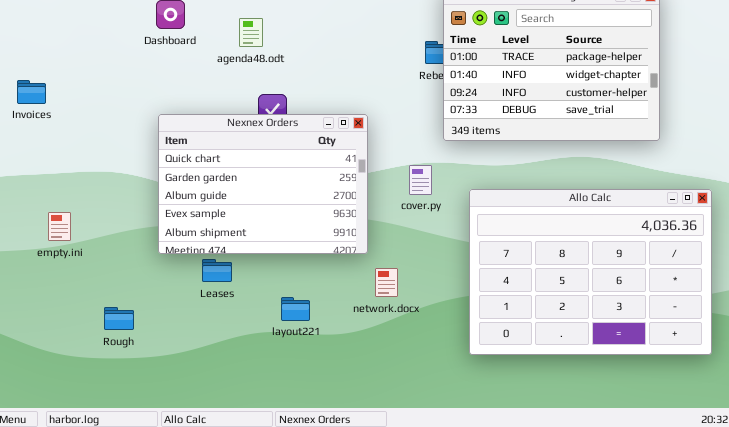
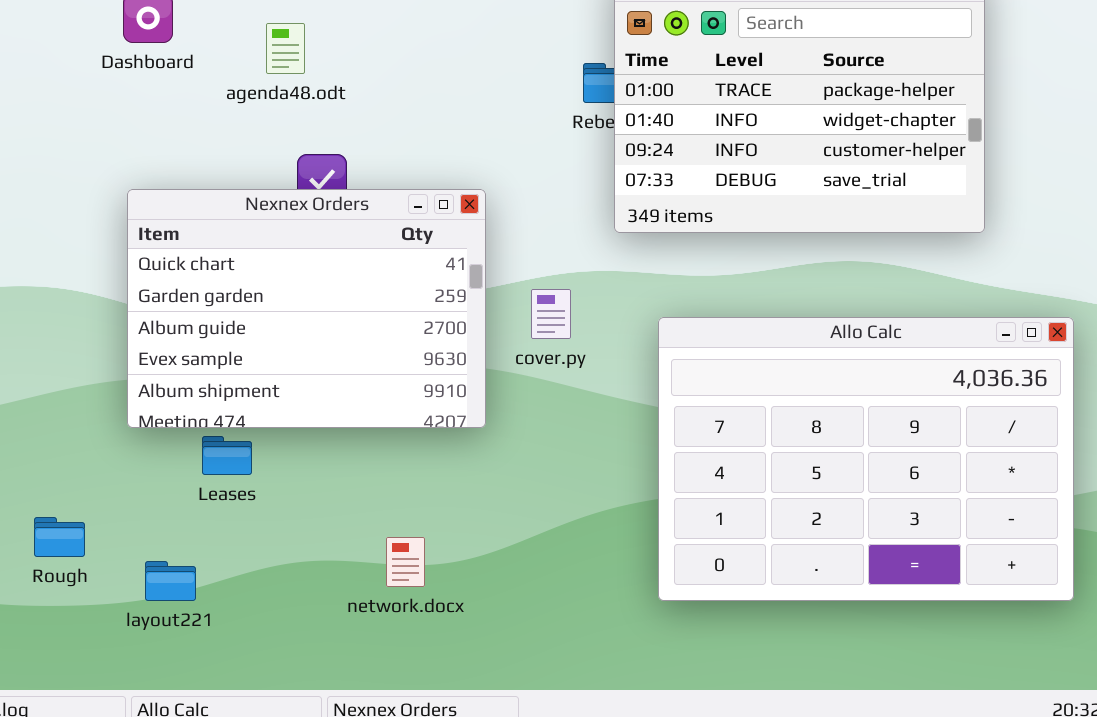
cover.py: [409,165,432,195] -> [531,289,571,339], moved
network.docx: [375,268,398,297] -> [386,537,425,587], moved
layout221: [281,297,310,321] -> [145,561,196,601], moved

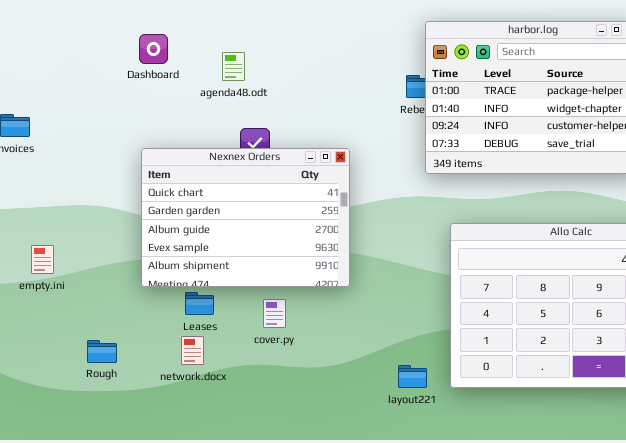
cover.py: [531,289,571,339] -> [263,299,286,328], moved
network.docx: [386,537,425,587] -> [181,336,204,365], moved
layout221: [145,561,196,601] -> [398,365,427,388], moved

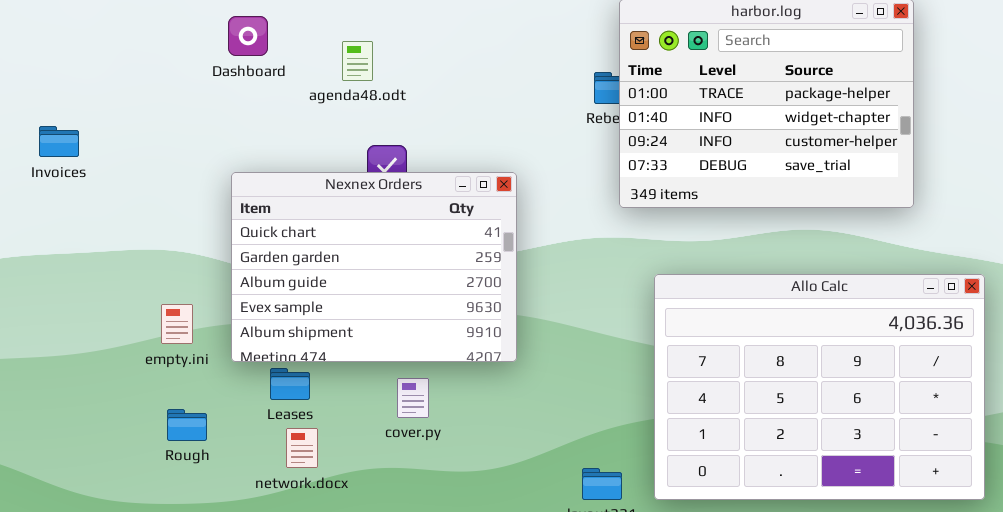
empty.ini: [31,245,54,274] -> [161,304,193,344], moved
Leases: [185,292,214,315] -> [270,368,310,400], moved
Rough: [87,340,117,363] -> [167,409,207,441], moved

